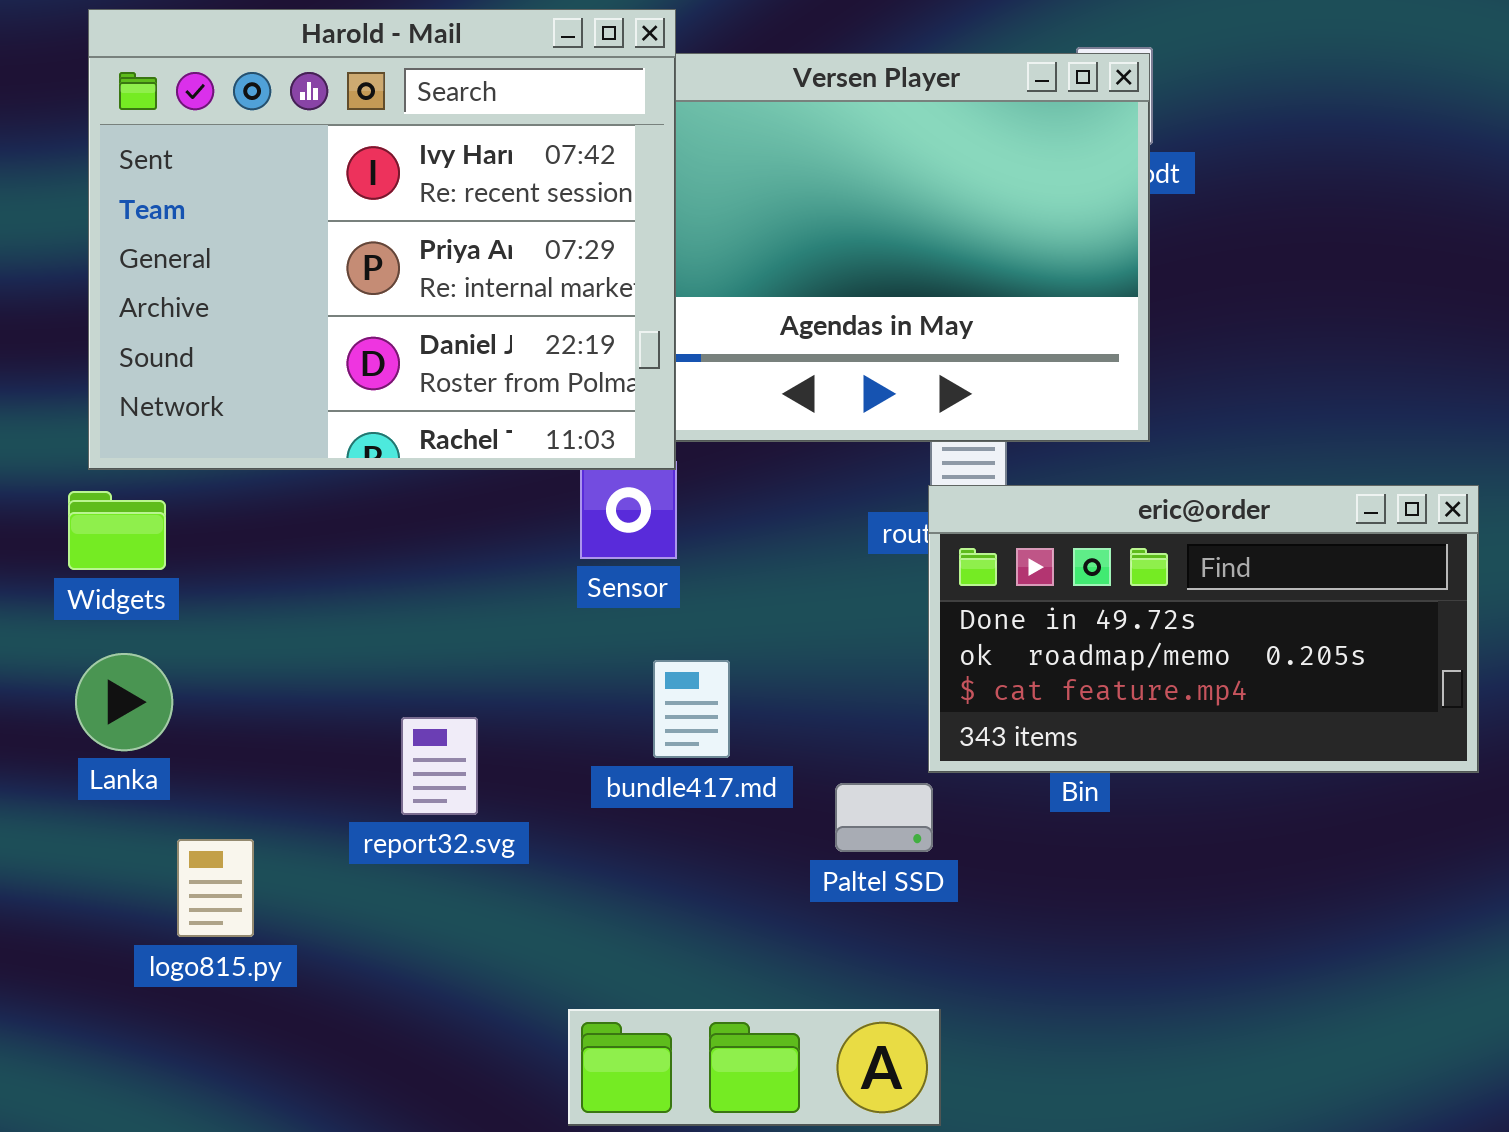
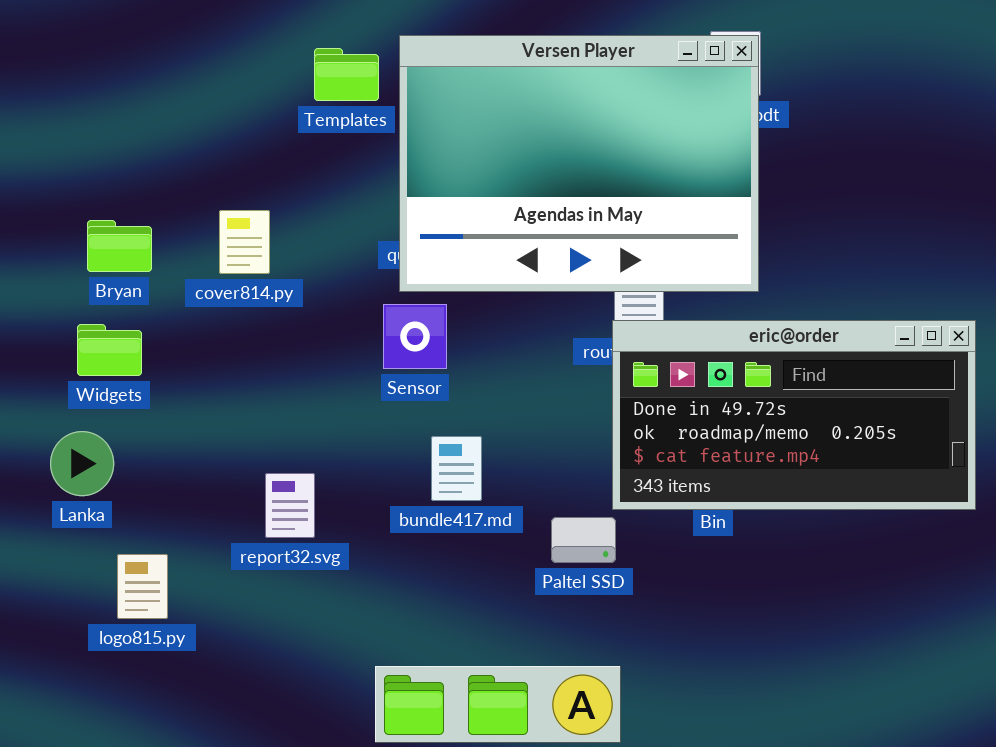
Harold - Mail: [88,9,676,470] -> none, closed
Widgets: [68,491,166,570] -> [77,324,142,376], moved

